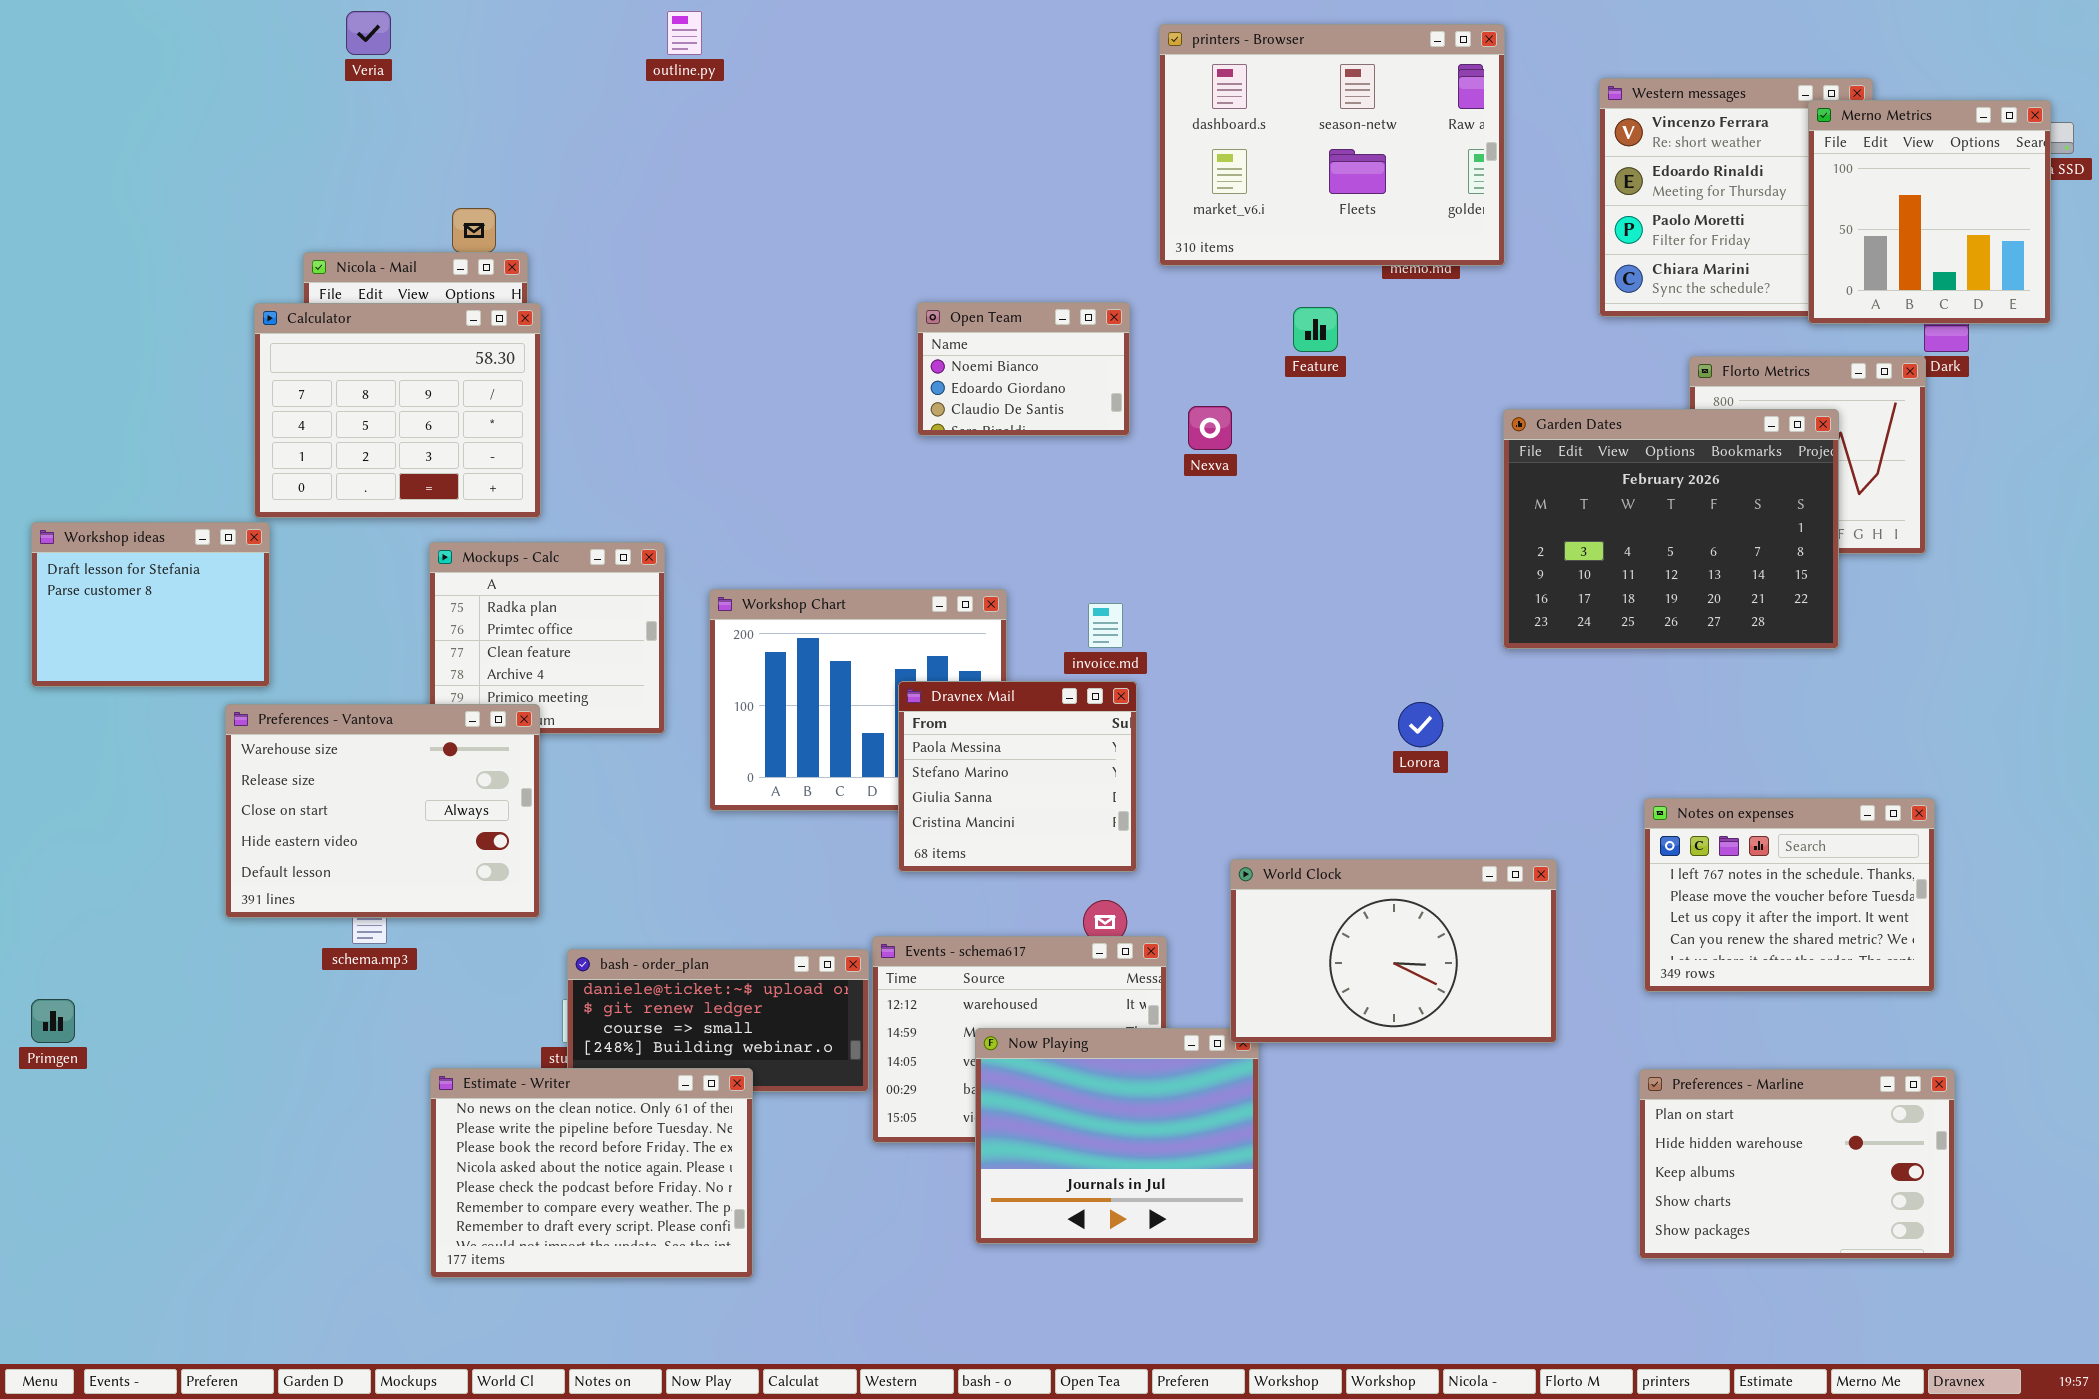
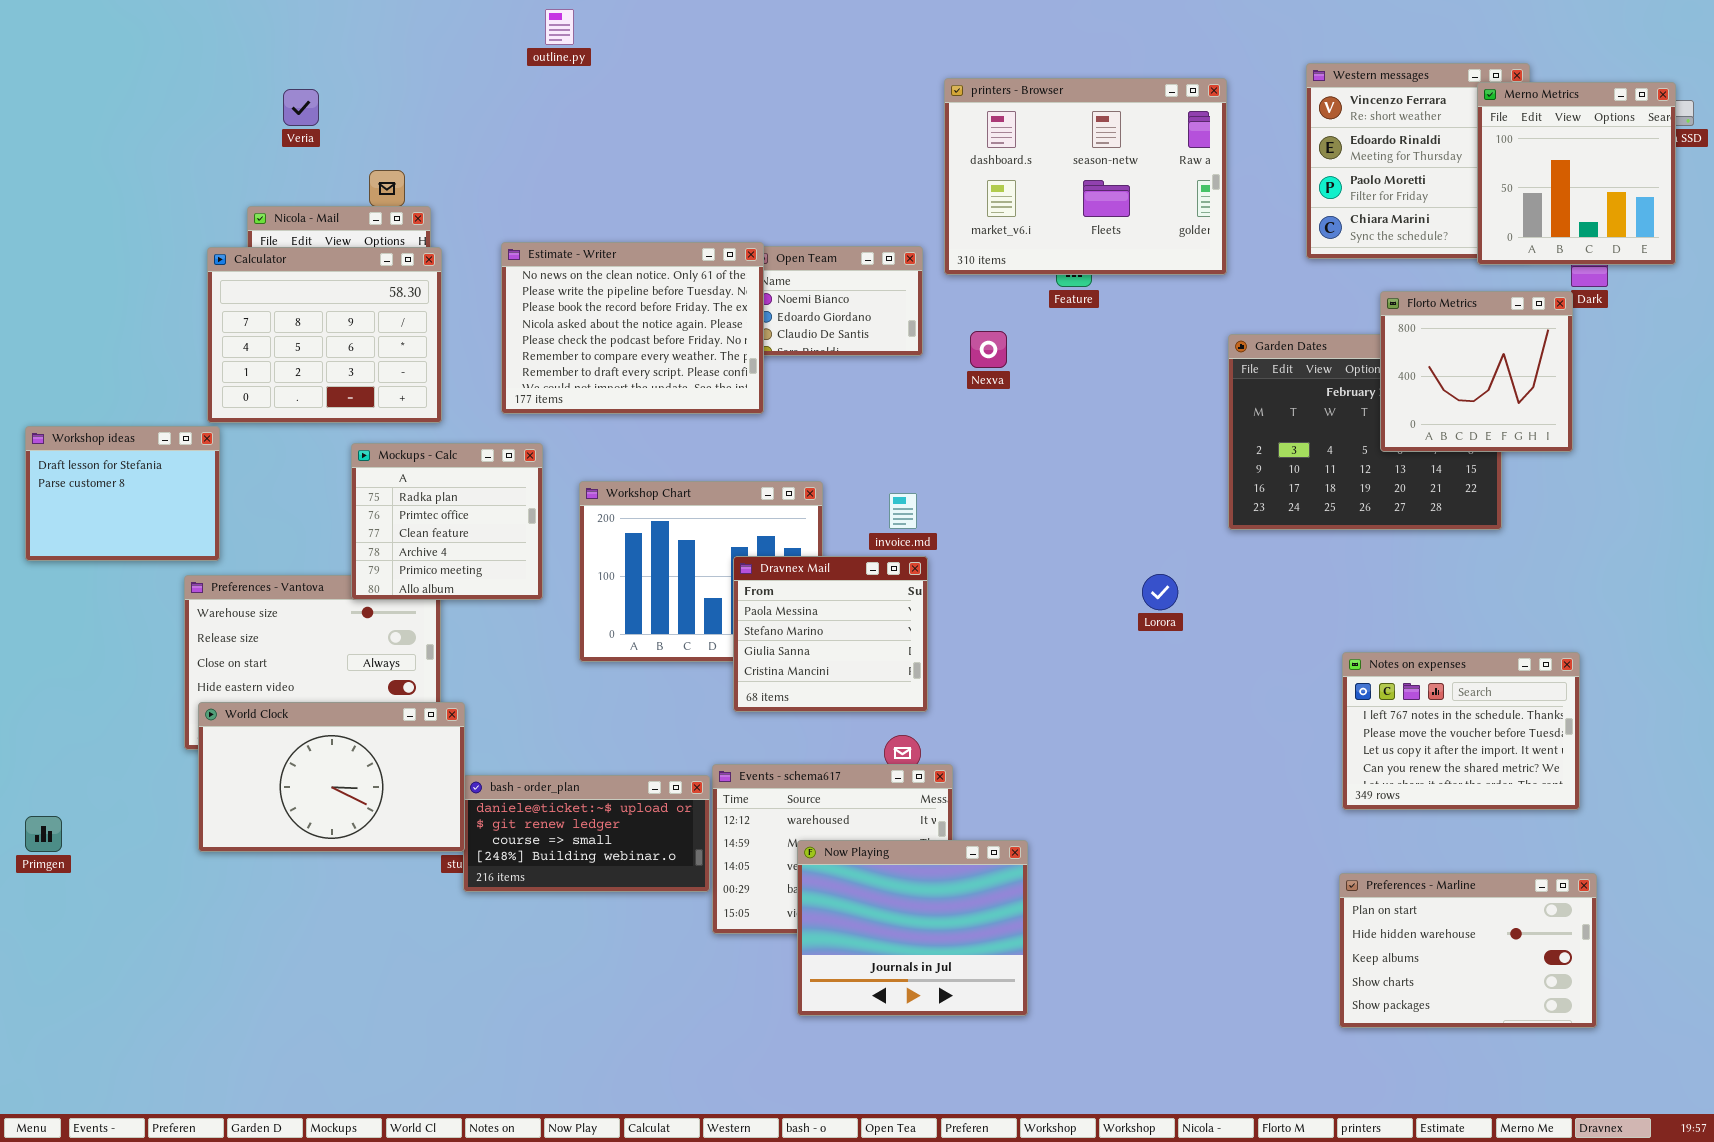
Veria: [346,11,391,55] -> [283,89,319,126], moved
printers - Browser: [1159,24,1505,266] -> [944,78,1227,275], moved
Florto Metrics: [1689,356,1926,554] -> [1380,291,1573,452], raised
Mockups - Calc: [429,542,665,734] -> [351,443,543,600], raised
World Clock: [1230,859,1557,1043] -> [198,702,465,852], moved
Estimate - Writer: [430,1068,753,1278] -> [501,242,764,414], moved

